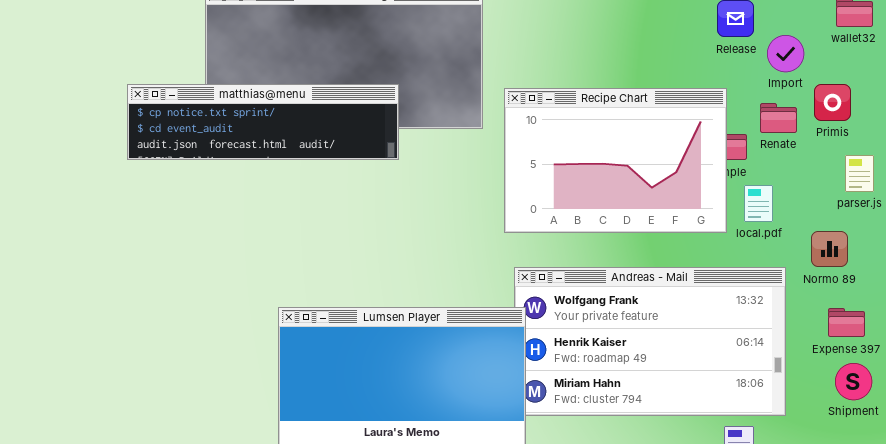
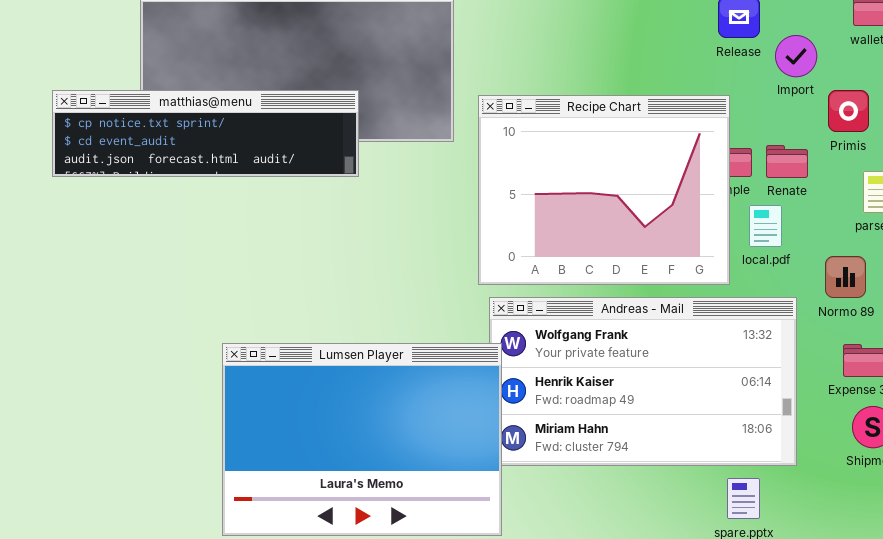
Recipe Chart: [504,88,727,233] -> [478,95,730,285], resized
Renate: [760,103,797,133] -> [766,145,808,178], moved

